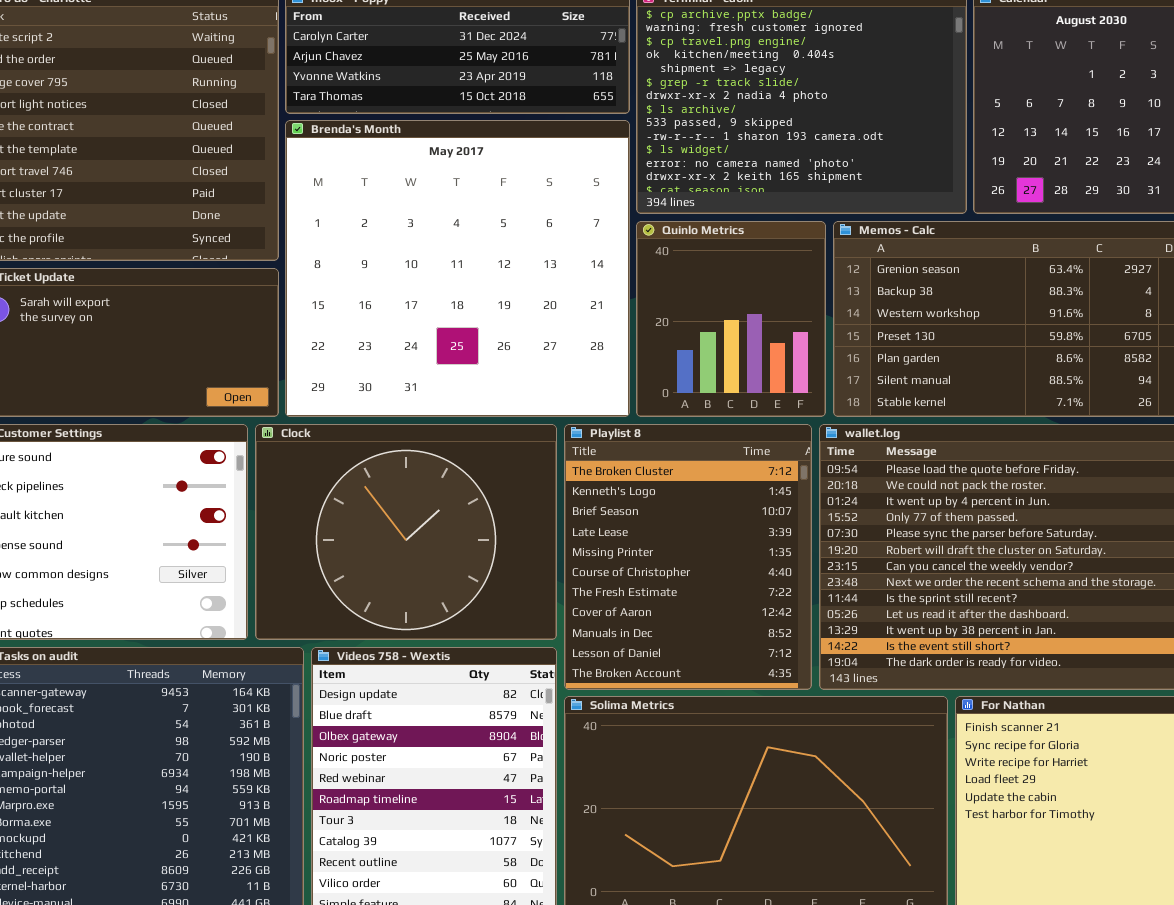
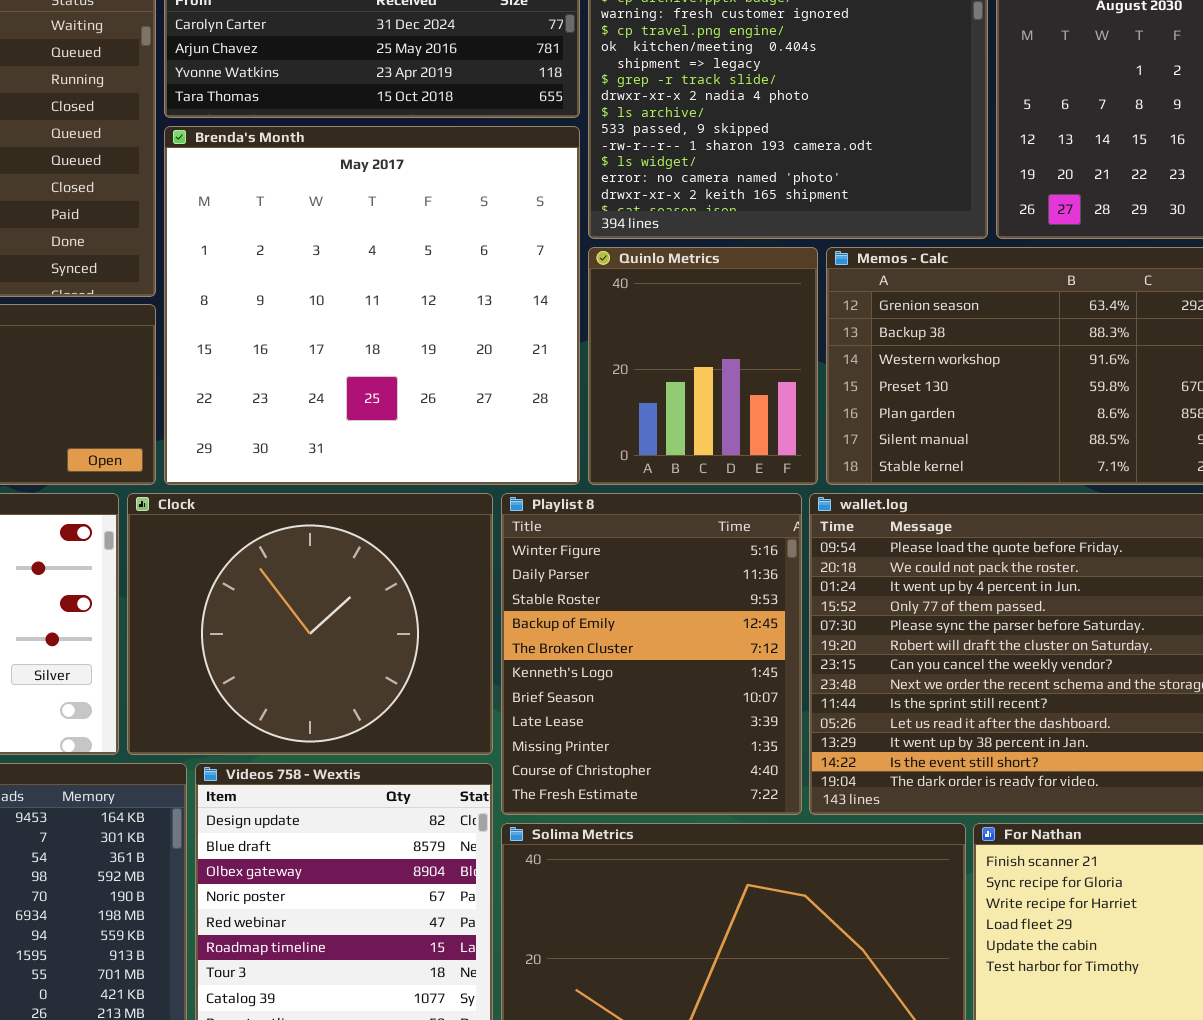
Playlist 8: [564,424,812,690] -> [501,493,802,815], scrolled up 4 rows

